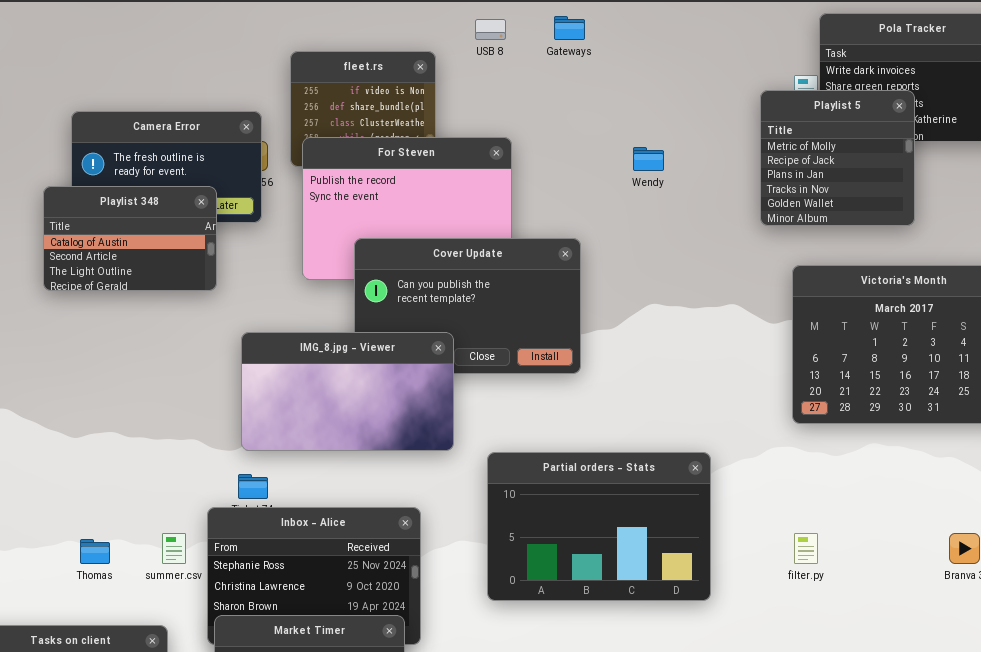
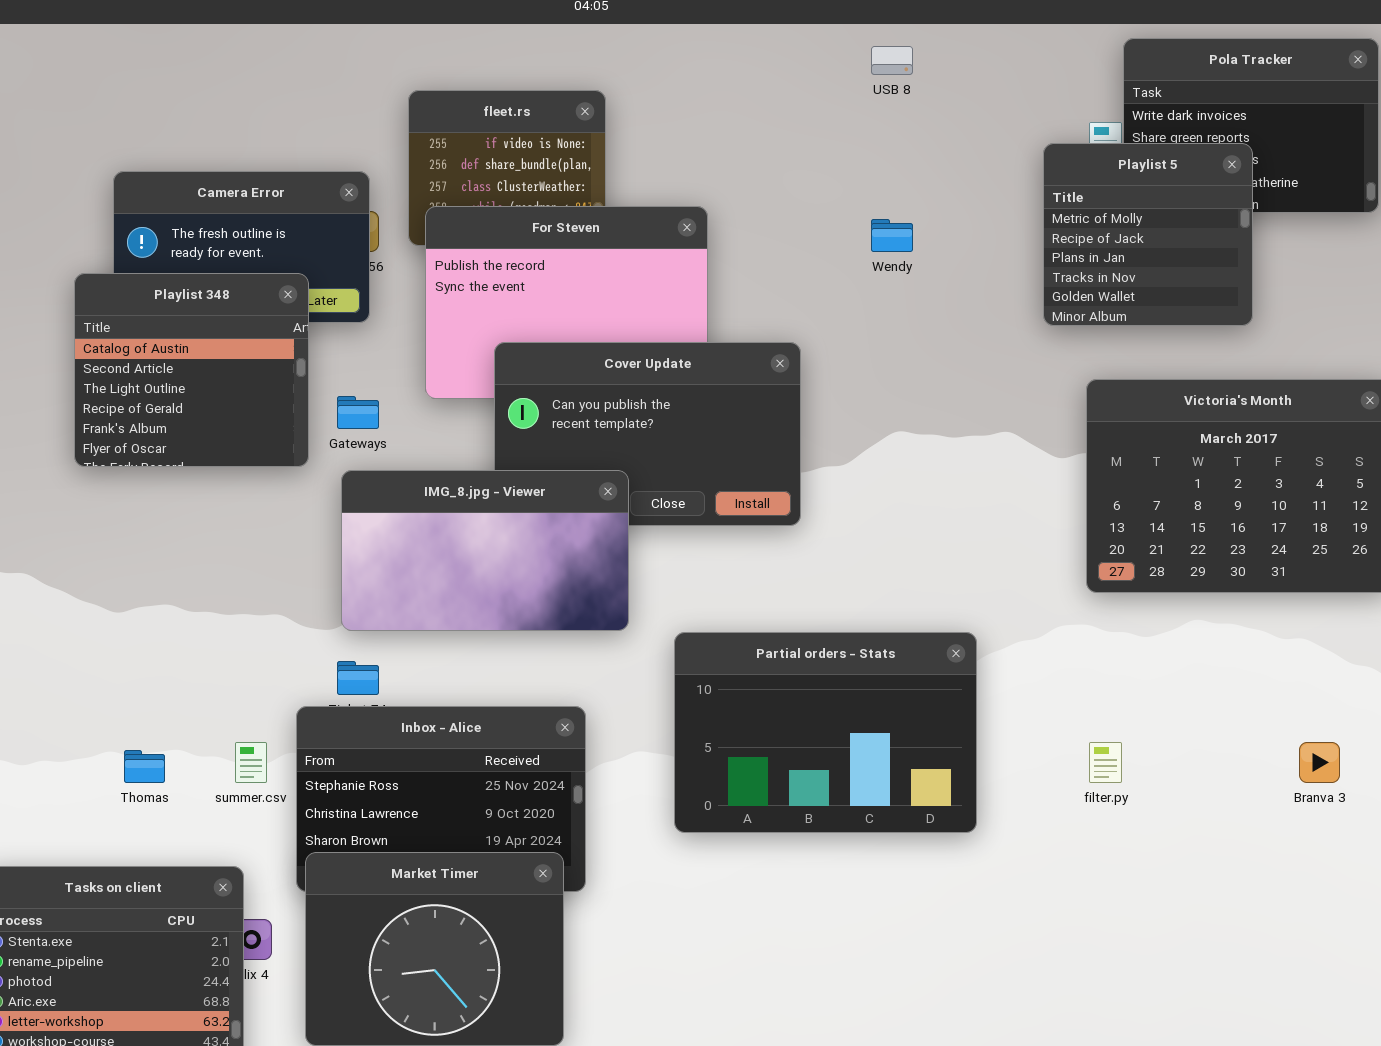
Gateways: [554,16,585,40] -> [337,396,379,429], moved
USB 8: [475,19,506,40] -> [871,46,913,75], moved
Playlist 348: [43,186,217,291] -> [74,273,309,467], resized

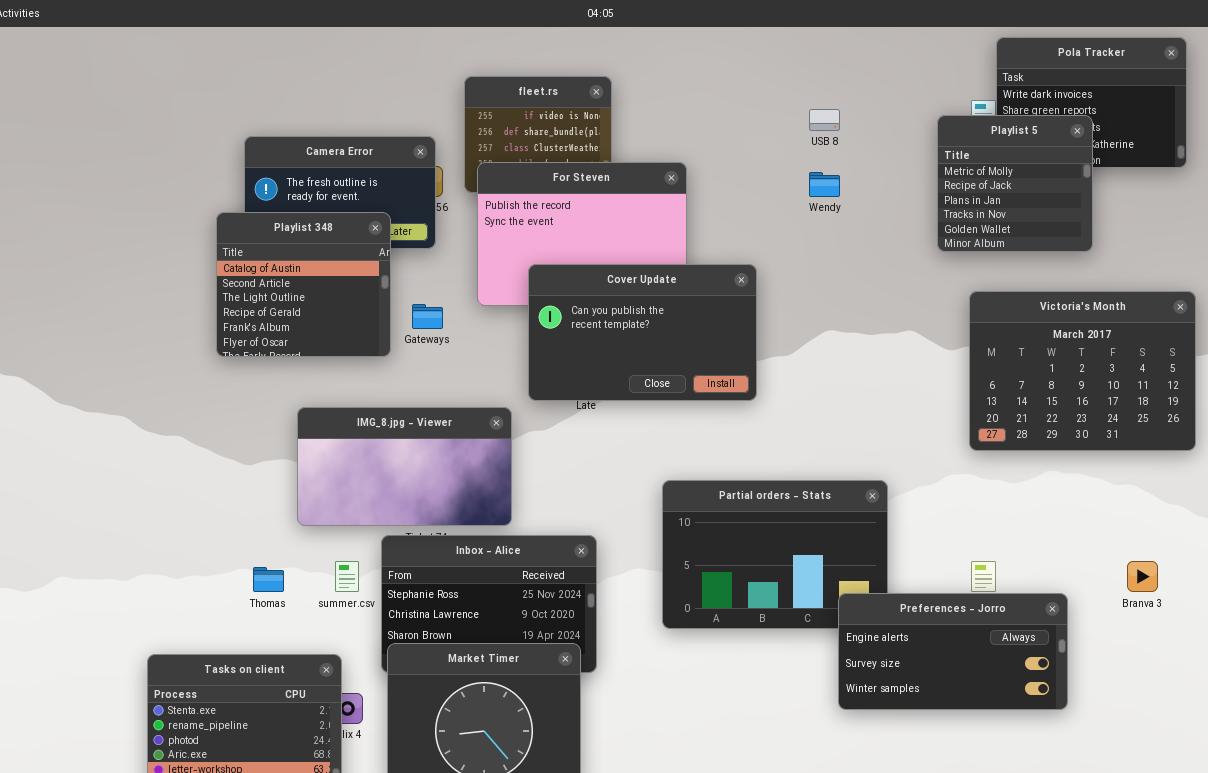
USB 8: [871,46,913,75] -> [809,109,840,131], moved
IMG_8.jpg - Viewer: [341,470,629,631] -> [297,407,512,526], moved
Preferences - Jorro: none -> [838,593,1068,710], opened

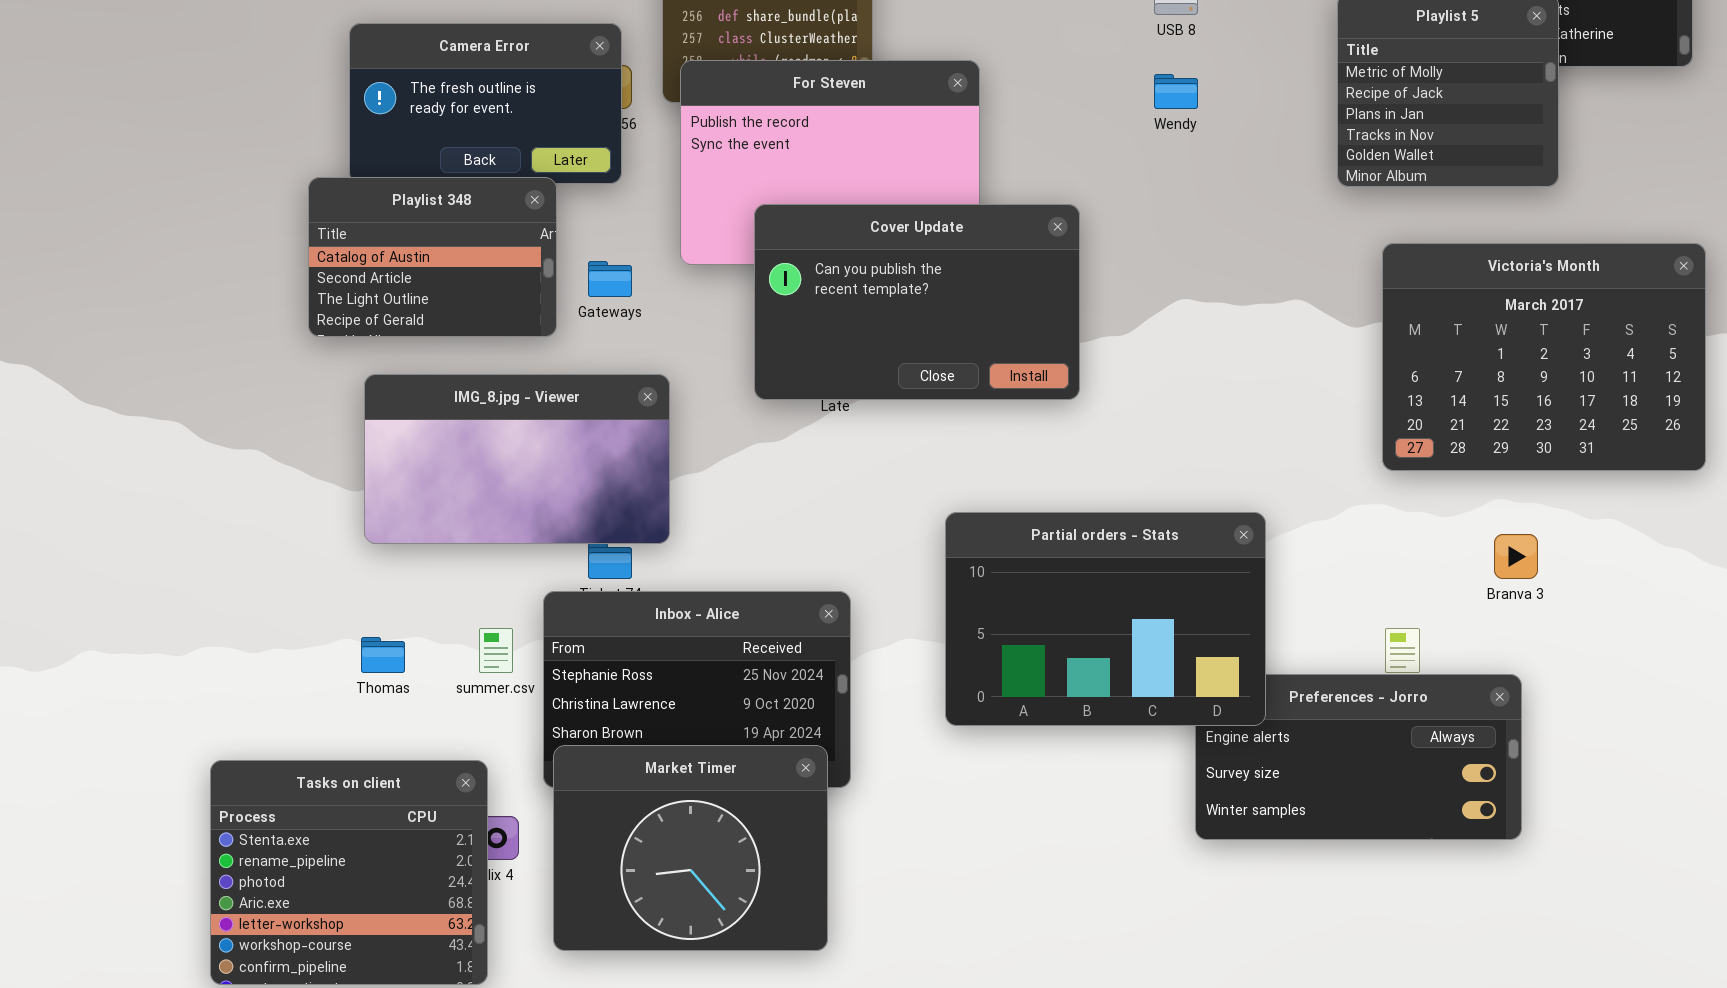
Playlist 348: [216,212,391,357] -> [308,177,557,337], resized
IMG_8.jpg - Viewer: [297,407,512,526] -> [364,374,670,544], moved
Partial orders - Stats: [662,480,888,629] -> [945,512,1266,726], raised
Branva 3: [1127,561,1158,592] -> [1494,534,1538,579], moved

